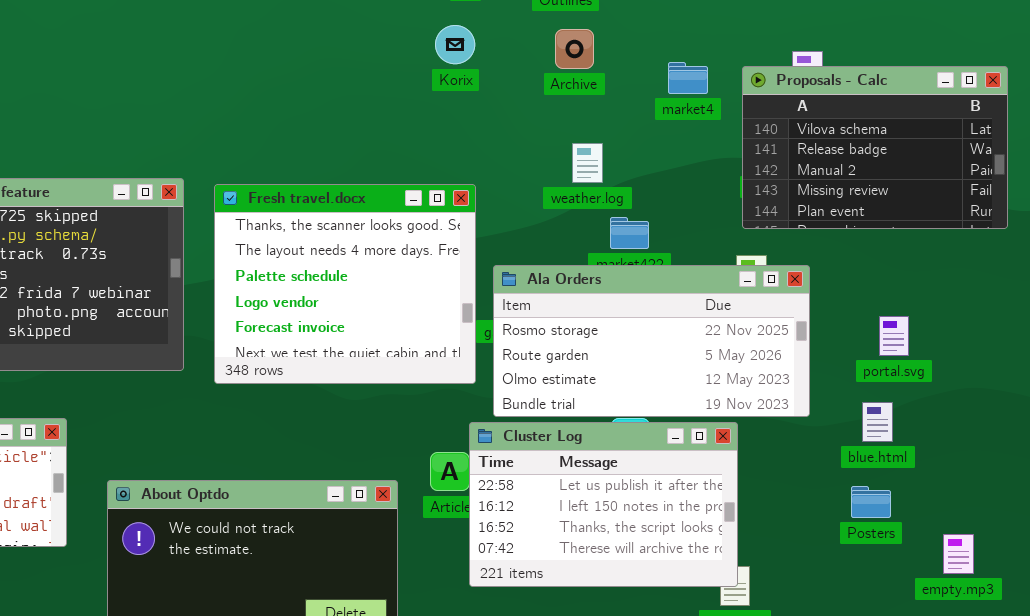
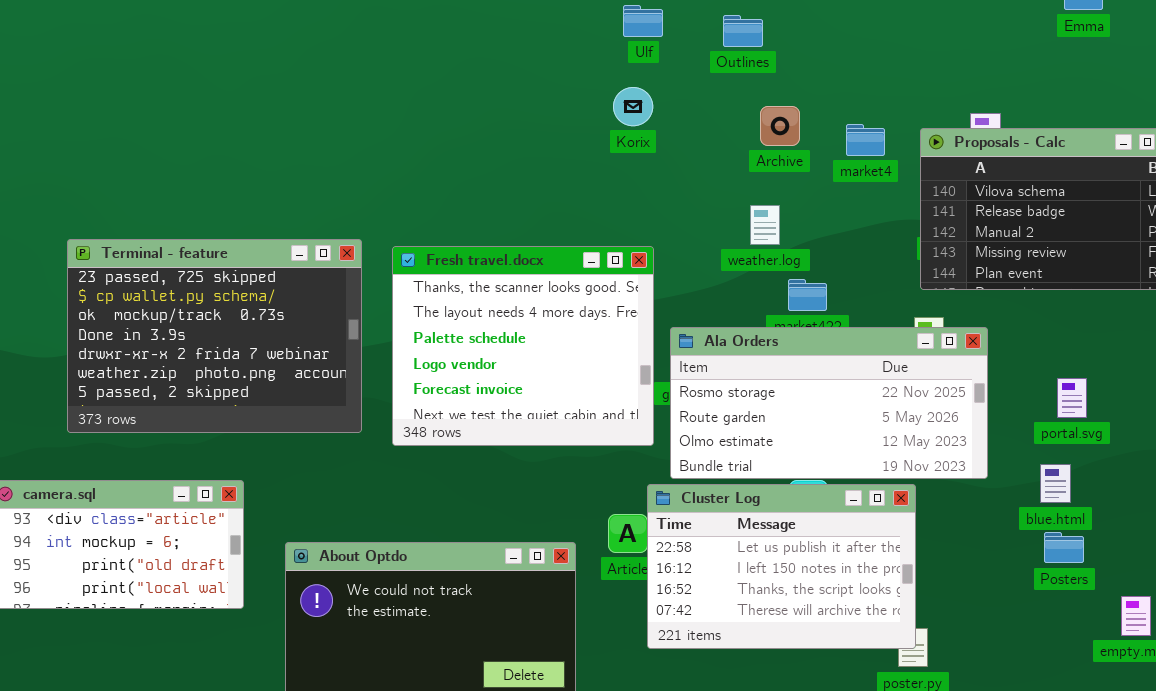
Archive: [555,29,594,69] -> [760,106,800,146], moved
Posters: [851,486,891,518] -> [1044,532,1084,563], moved

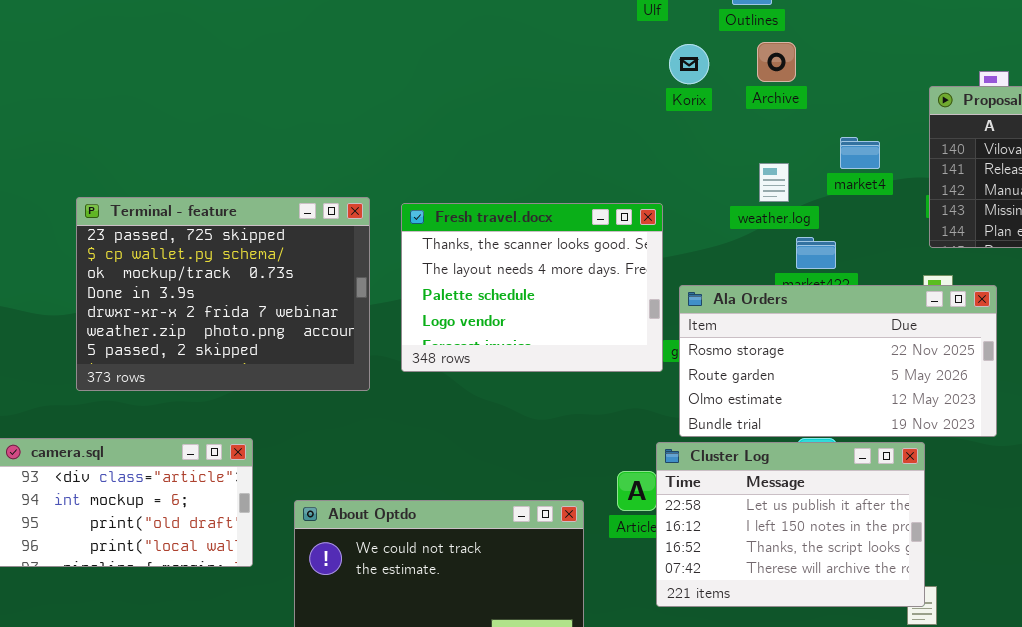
Korix: [613,87,653,126] -> [669,44,709,84], moved
Archive: [760,106,800,146] -> [757,42,796,82], moved
market4: [846,124,885,156] -> [840,137,880,169], moved
Fresh travel.docx: [392,246,654,446] -> [401,203,663,372], resized

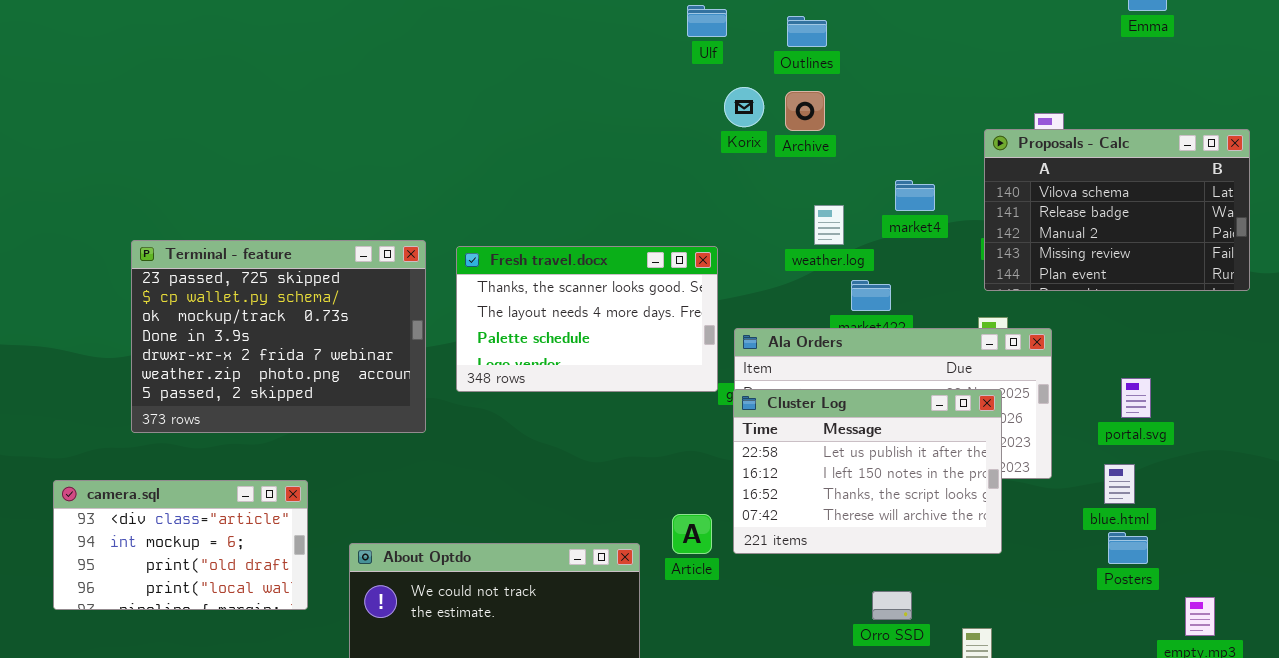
Archive: [757,42,796,82] -> [785,91,825,131], moved
Fresh travel.docx: [401,203,663,372] -> [456,246,718,392], resized
Cluster Log: [656,442,925,607] -> [733,389,1002,554], moved

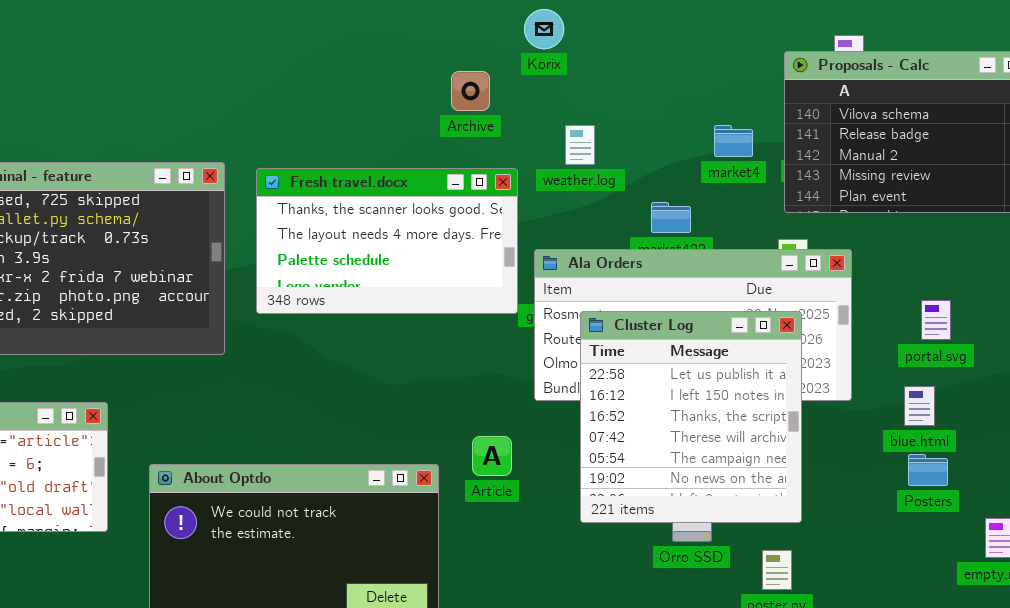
Archive: [785,91,825,131] -> [451,71,490,111], moved
market4: [895,180,935,211] -> [714,125,753,157], moved
weather.log: [814,205,844,245] -> [565,125,595,165], moved
Cluster Log: [733,389,1002,554] -> [580,311,802,523], resized

